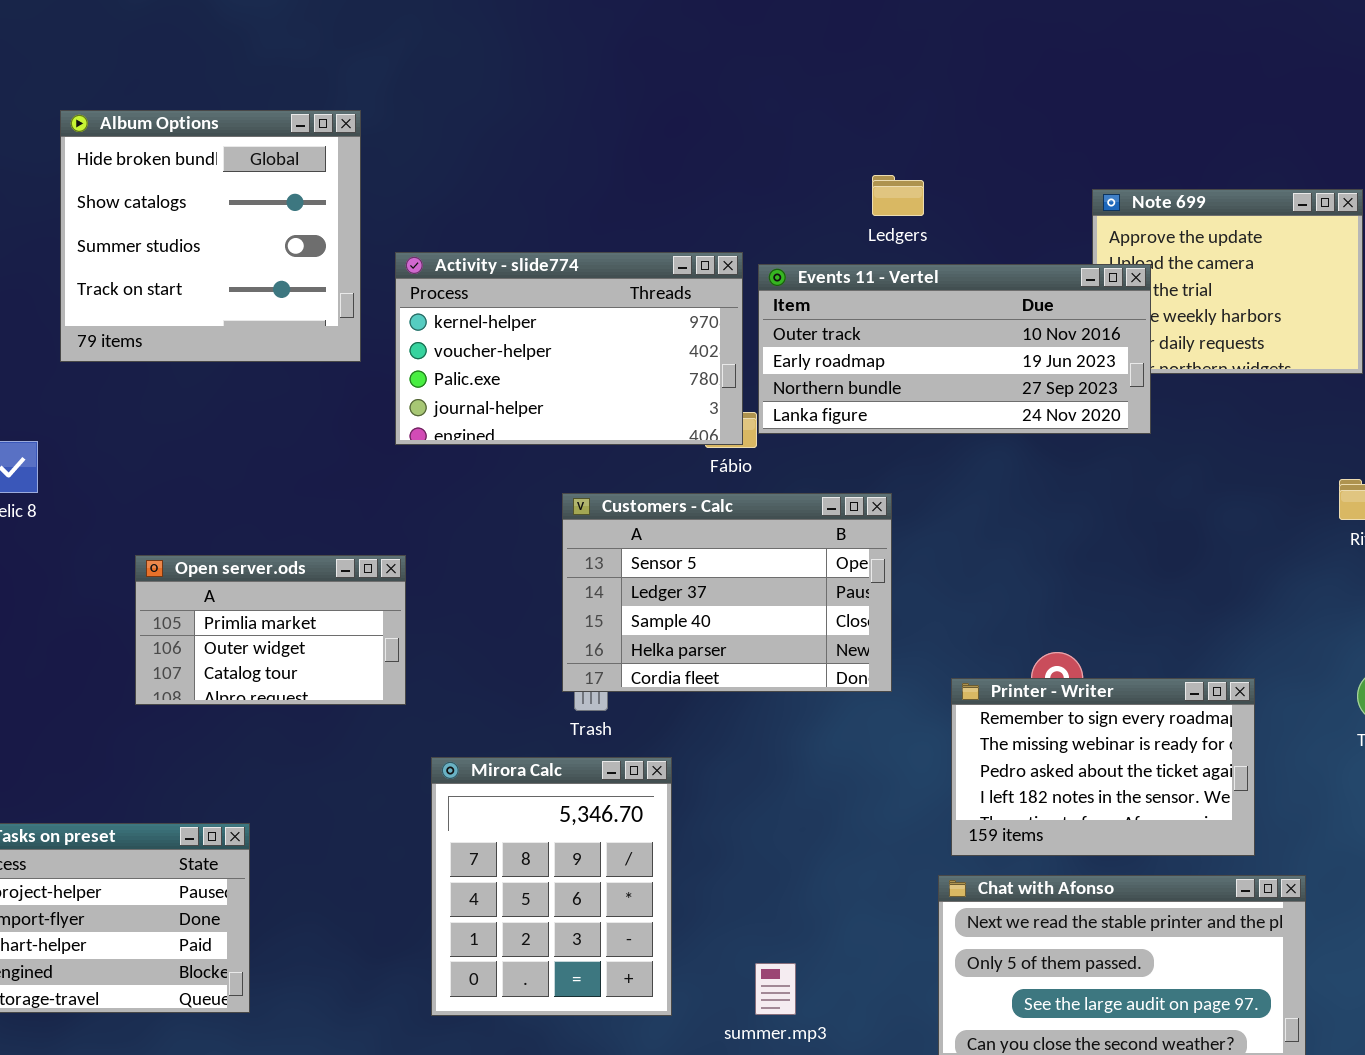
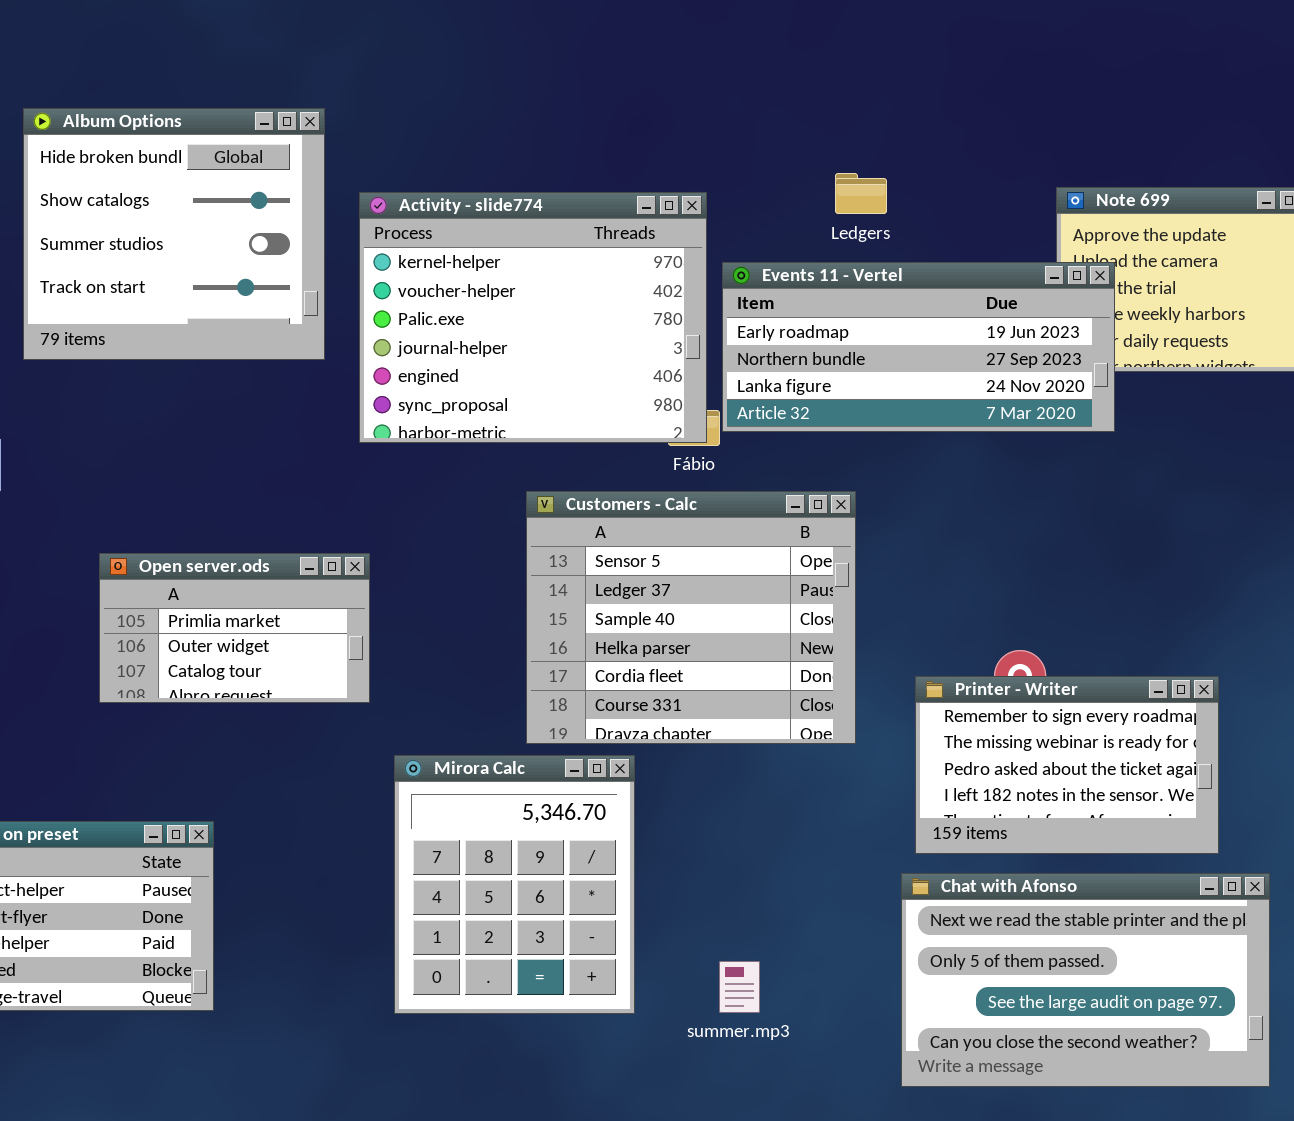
Activity - slide774: [395,252,743,445] -> [359,192,707,443], resized
Events 11 - Vertel: [758,264,1151,434] -> [722,262,1115,432], scrolled down 1 row
Customers - Calc: [562,493,892,692] -> [526,491,856,744], resized

